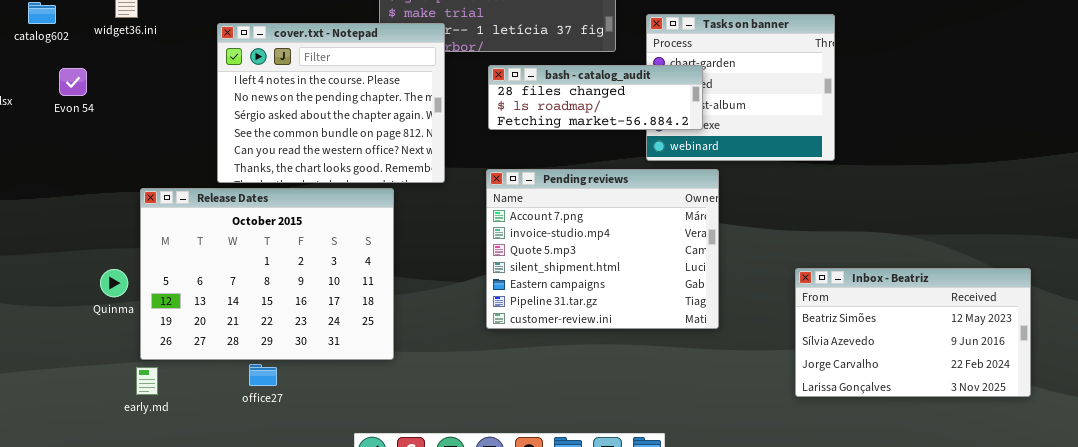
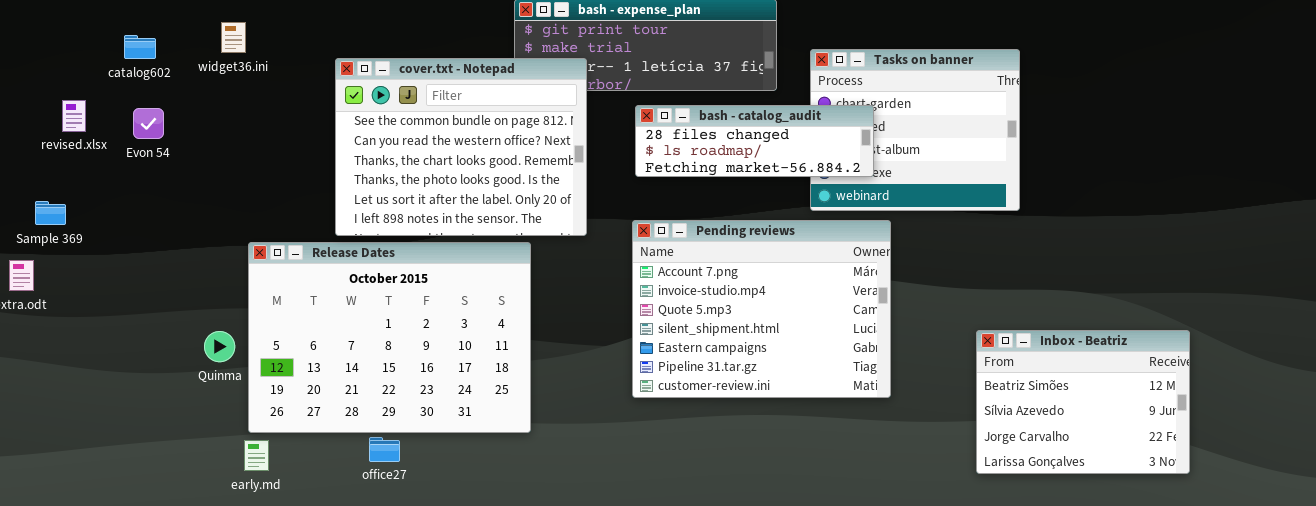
cover.txt - Notepad: [217,23,445,183] -> [335,58,587,236], scrolled down 3 rows
Evon 54: [59,68,87,96] -> [133,108,164,139], moved
Inbox - Beatriz: [795,268,1031,397] -> [976,330,1190,474], resized

